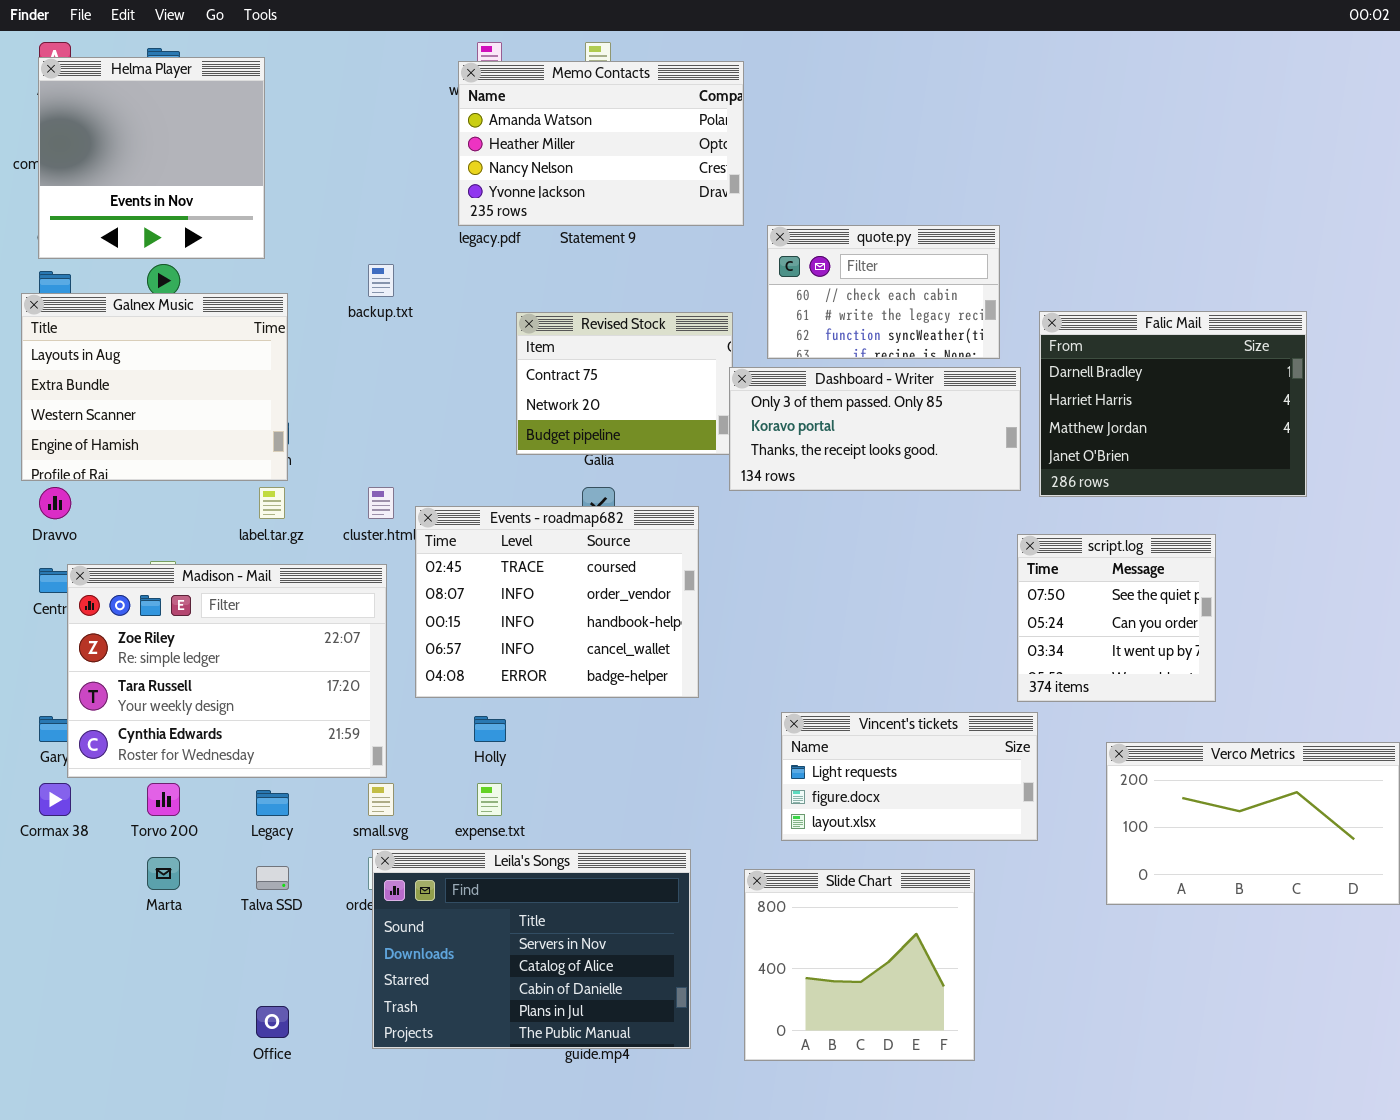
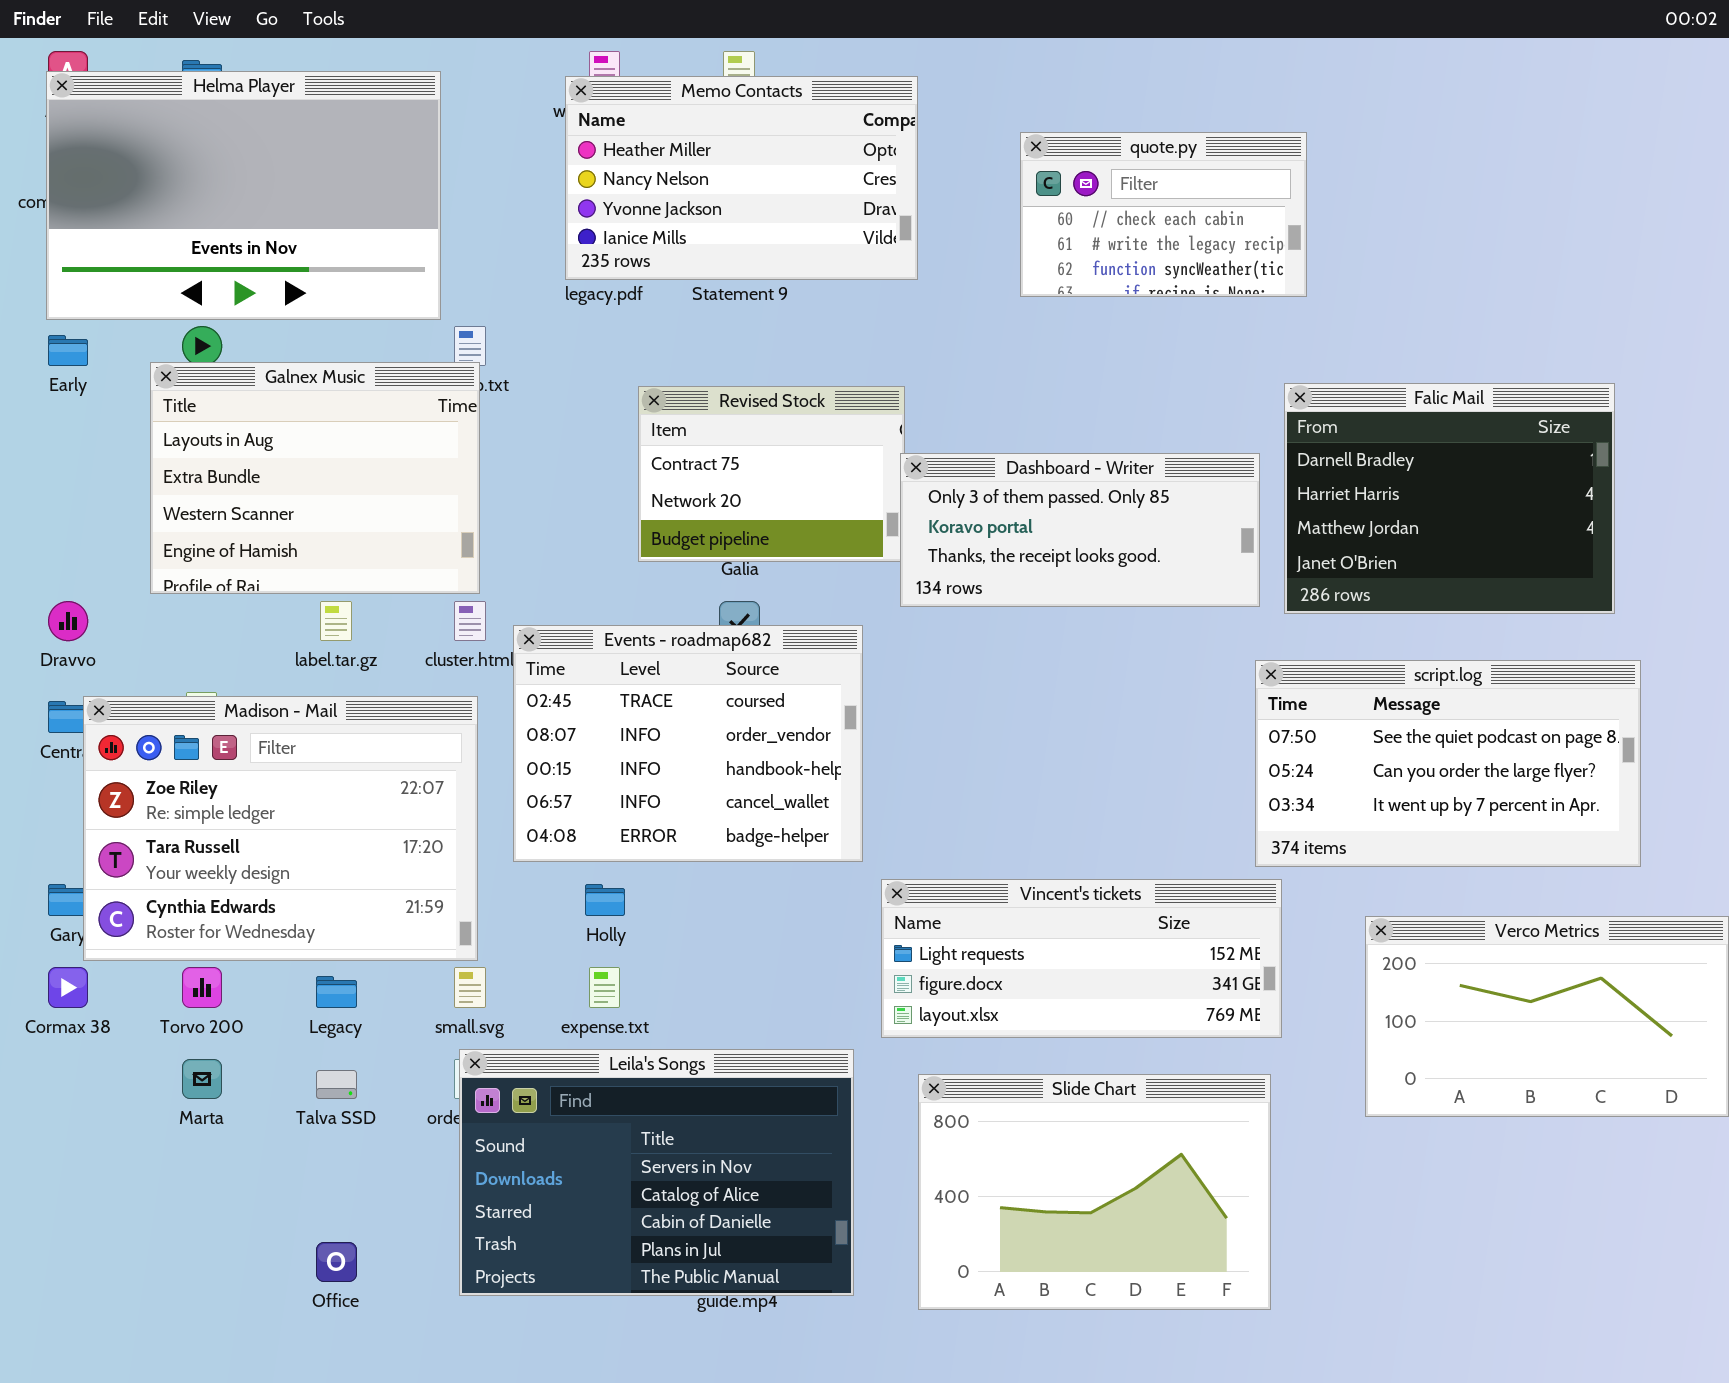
Helma Player: [38,57,265,259] -> [46,71,441,320], resized
Memo Contacts: [458,61,744,226] -> [565,76,918,280], scrolled down 1 row
quote.py: [767,225,1000,359] -> [1020,132,1307,297], moved
Galnex Music: [21,293,288,481] -> [150,362,480,594], moved
script.log: [1017,534,1216,702] -> [1255,660,1641,867], resized
Vincent's tickets: [781,712,1038,841] -> [881,879,1282,1038], resized
Slide Chart: [744,869,975,1061] -> [918,1074,1271,1310], resized

